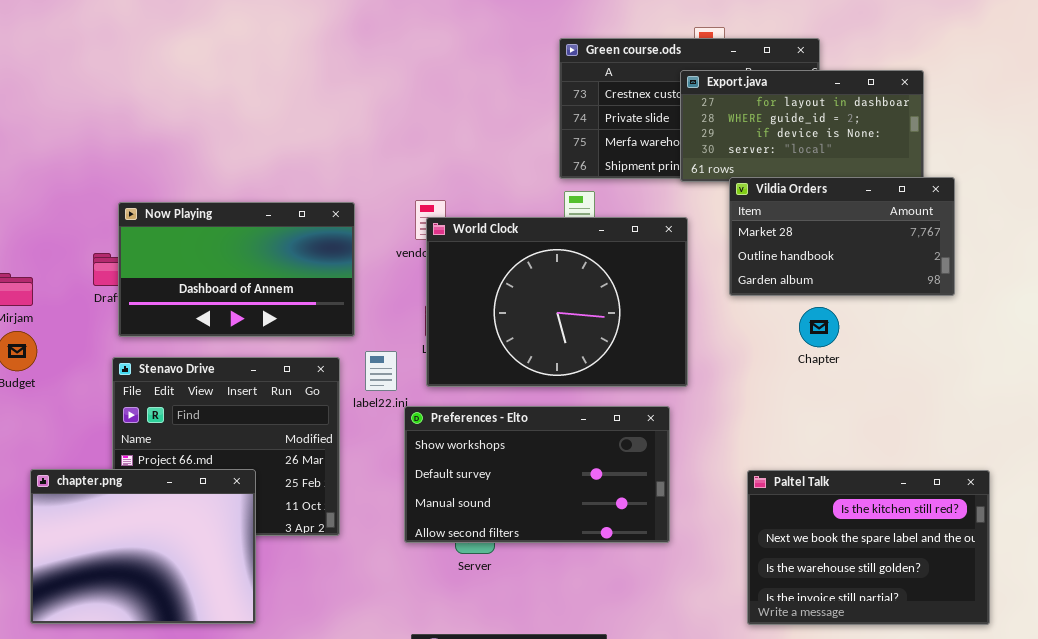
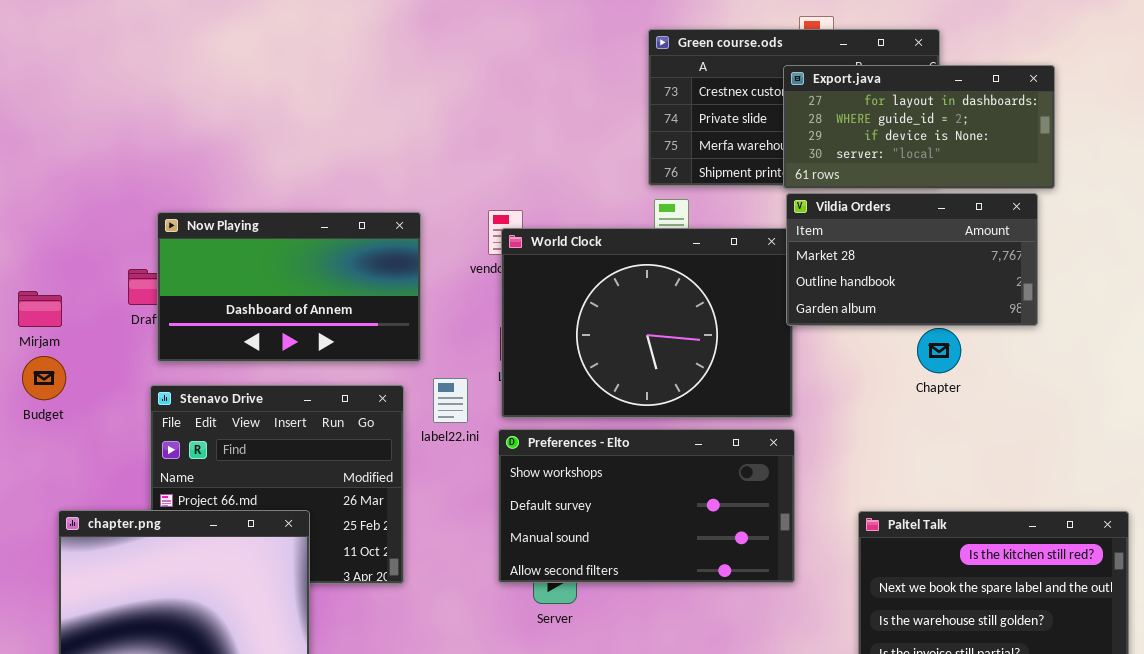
Vildia Orders: [729,177,955,296] -> [786,193,1038,326], moved
Preferences - Elto: [404,406,670,543] -> [498,429,795,583], moved

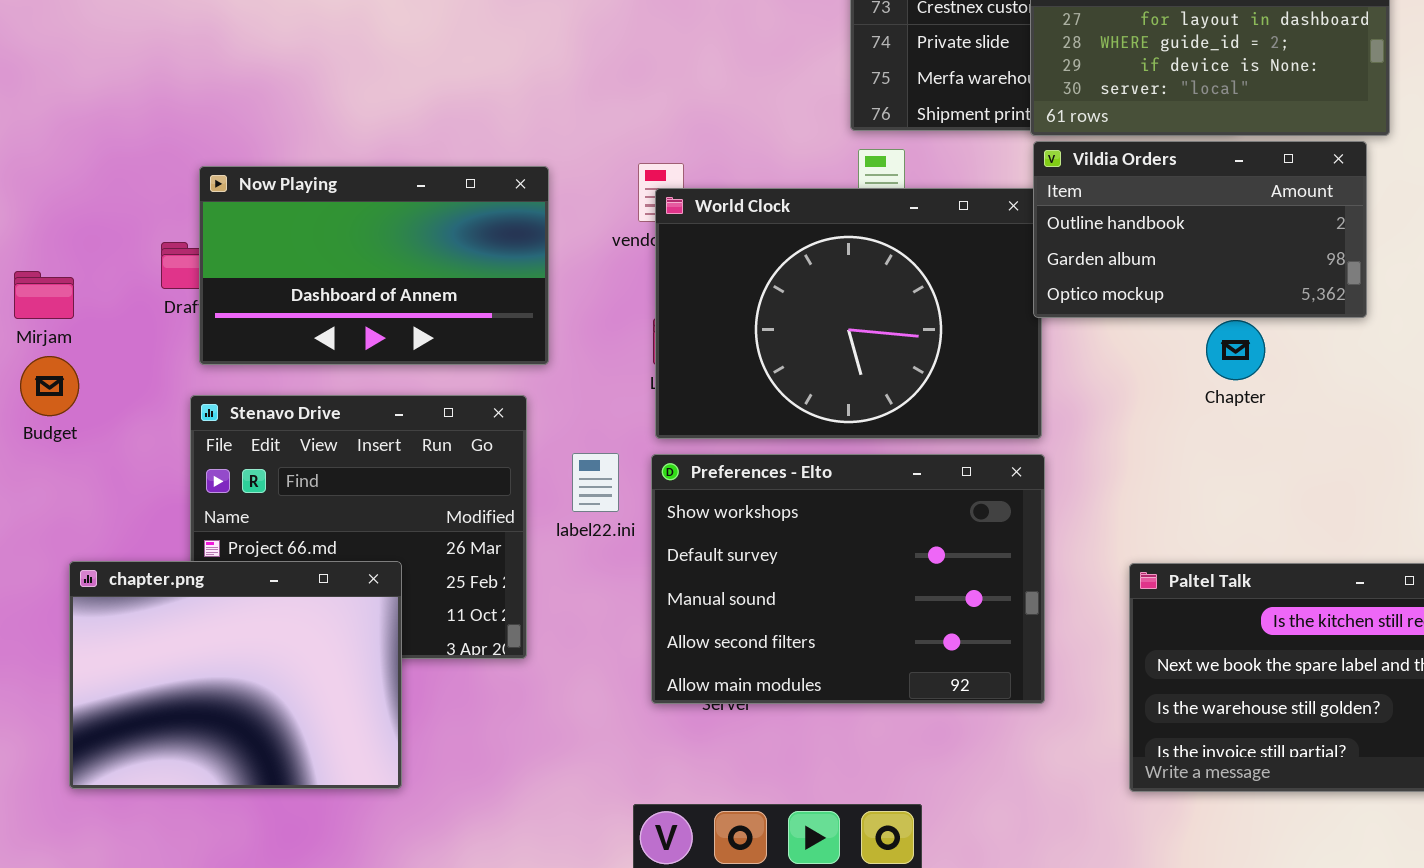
Vildia Orders: [786,193,1038,326] -> [1033,141,1367,318], scrolled down 1 row
label22.ini: [433,378,468,423] -> [572,453,619,512], moved
Preferences - Elto: [498,429,795,583] -> [651,454,1045,704], resized

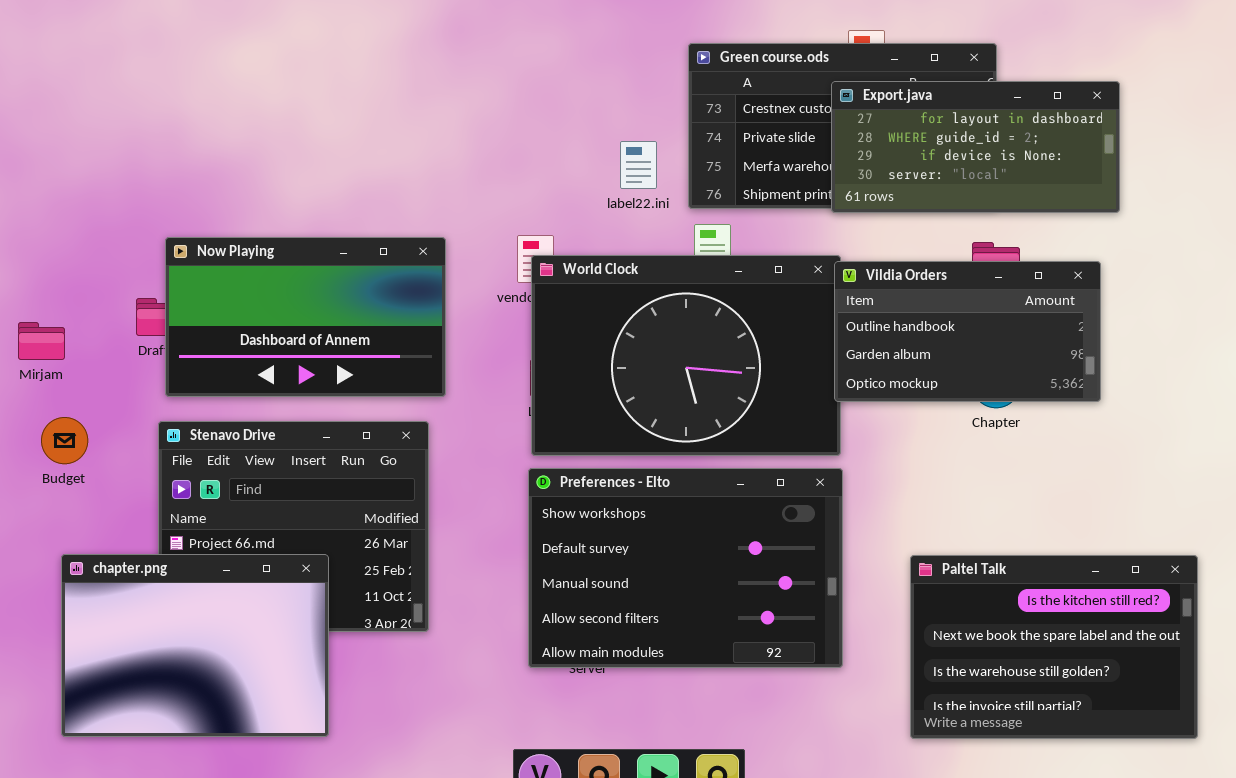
Vildia Orders: [1033,141,1367,318] -> [834,261,1101,402], moved
Budget: [20,356,79,416] -> [41,417,88,464], moved
label22.ini: [572,453,619,512] -> [620,141,657,189], moved

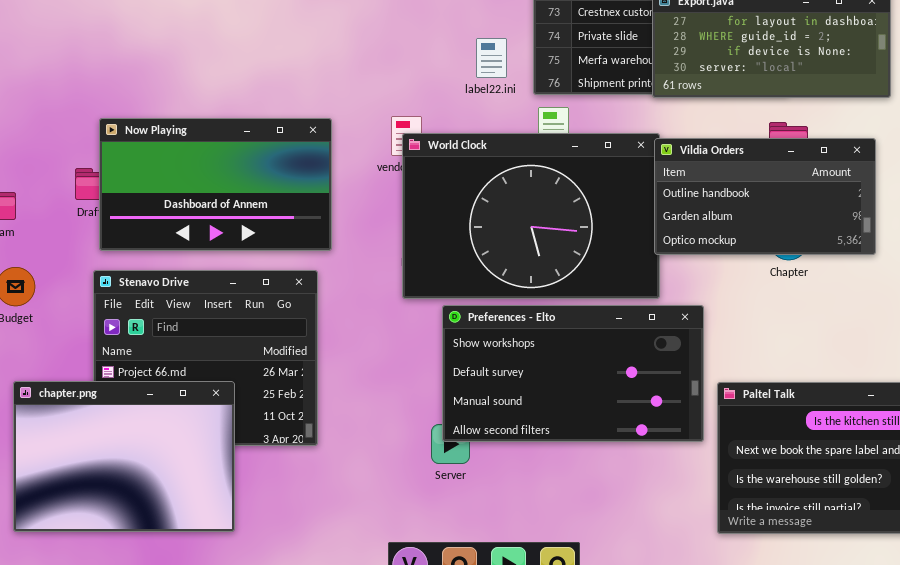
Preferences - Elto: [528,468,843,668] -> [442,305,704,442], moved, resized

